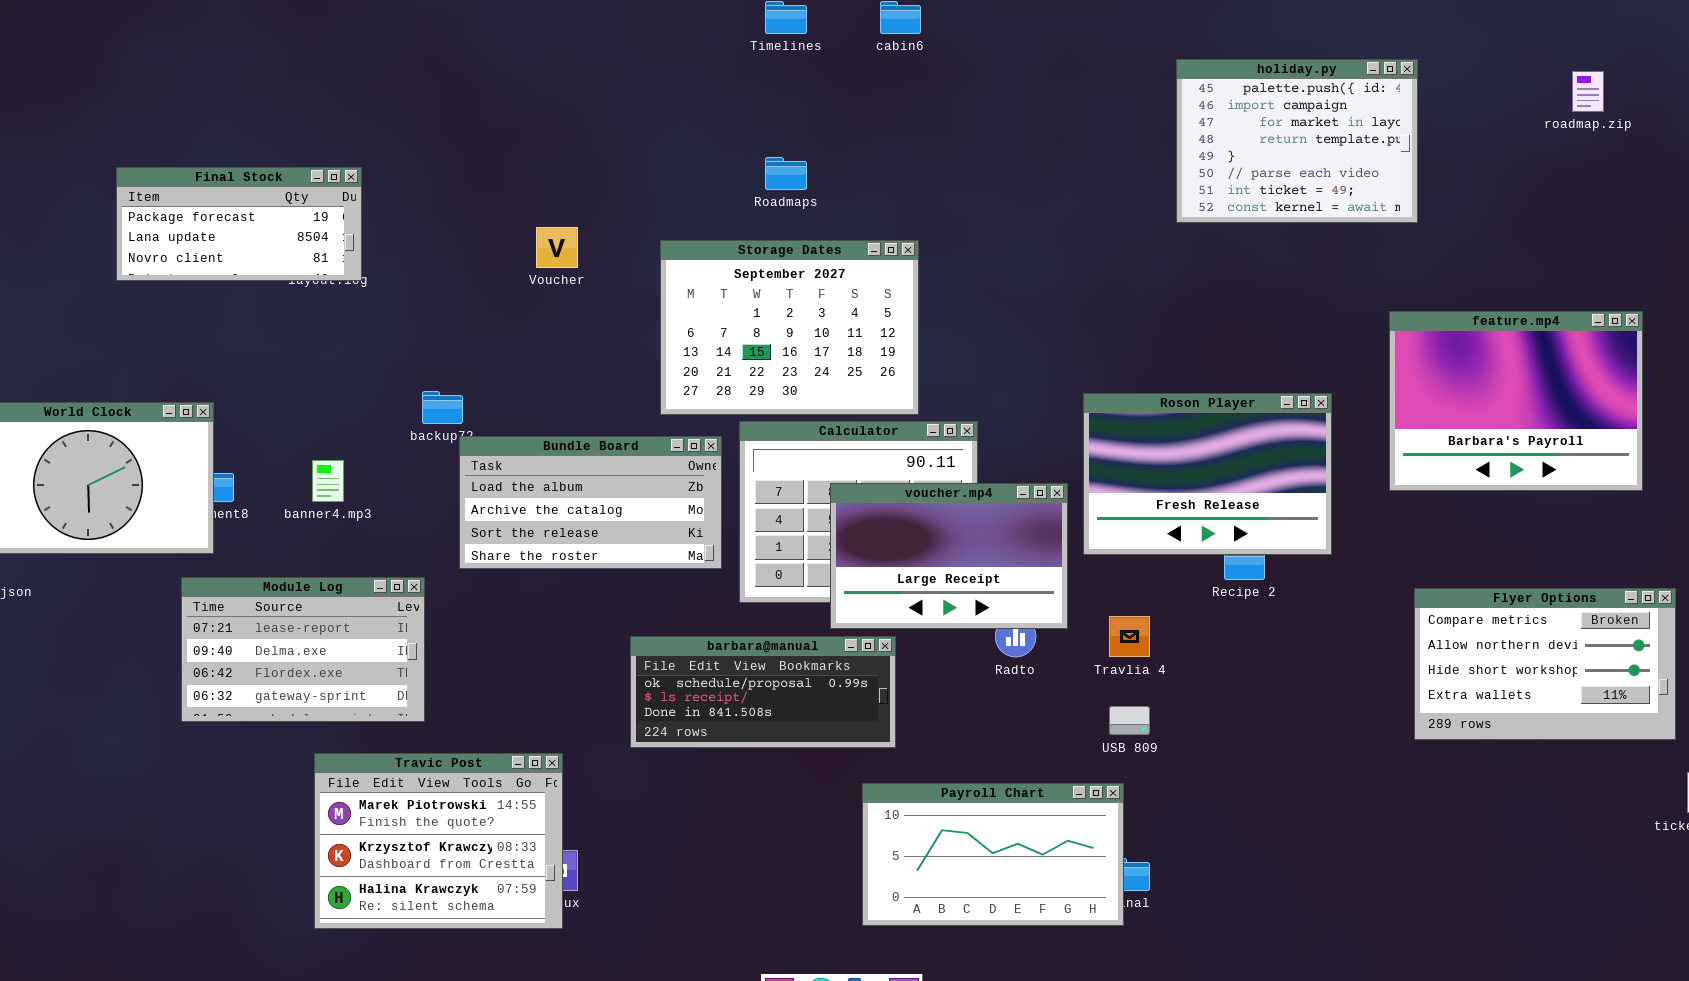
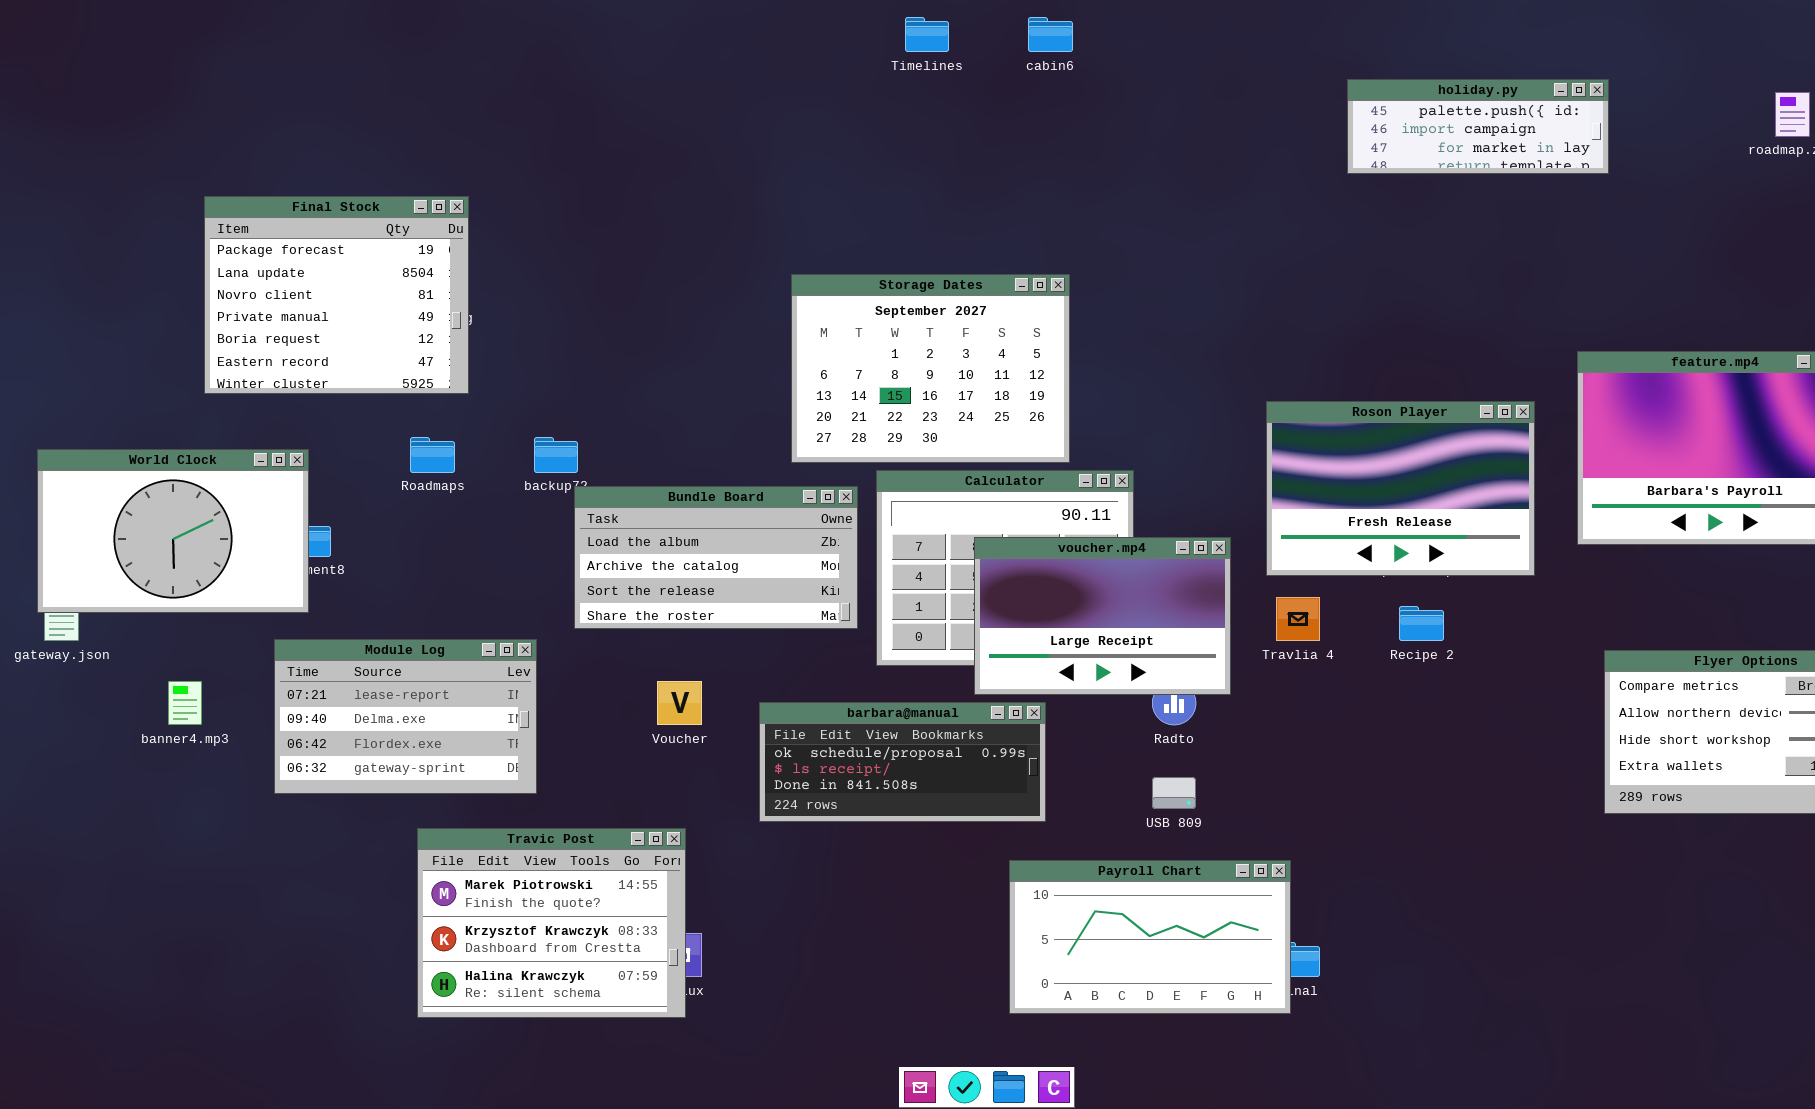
holiday.py: [1176,59,1418,223] -> [1347,79,1609,174], resized
Roadmaps: [765,157,807,190] -> [410,437,455,473], moved
Final Stock: [116,167,362,281] -> [204,196,469,394], resized
Voucher: [536,227,578,268] -> [657,681,702,725], moved
Roson Player: [1083,393,1332,555] -> [1266,401,1535,576], moved
banner4.mp3: [312,460,344,502] -> [168,681,202,725], moved
Travlia 4: [1109,616,1150,657] -> [1276,597,1320,641], moved
USB 809: [1109,706,1150,735] -> [1152,777,1196,809], moved

